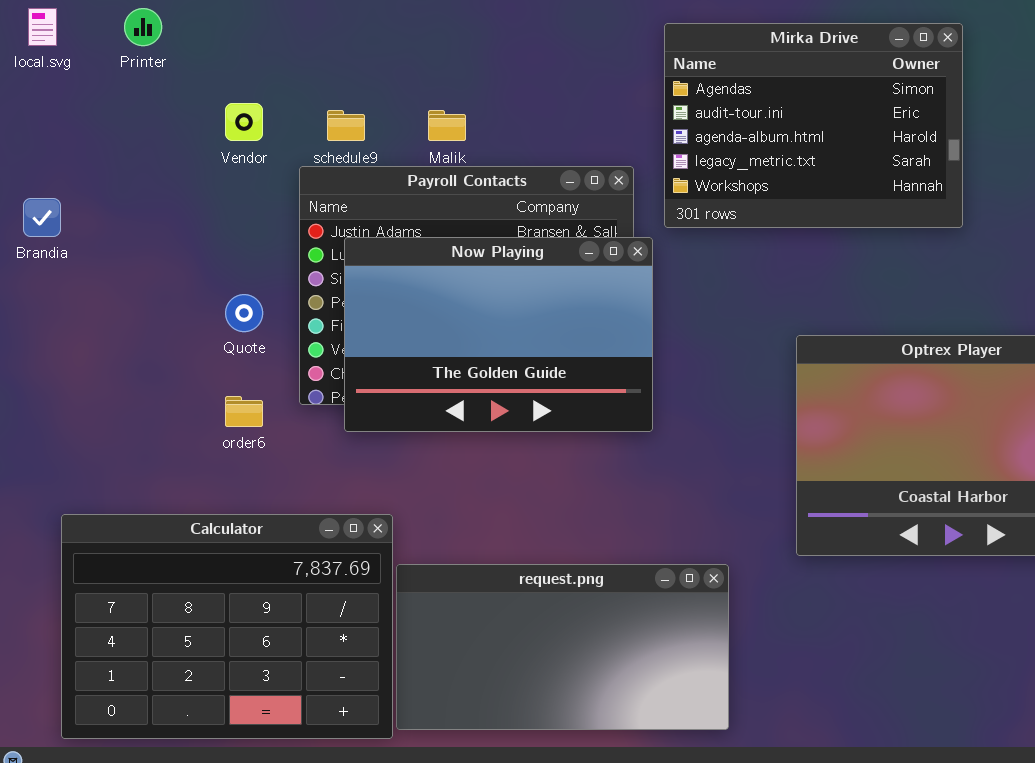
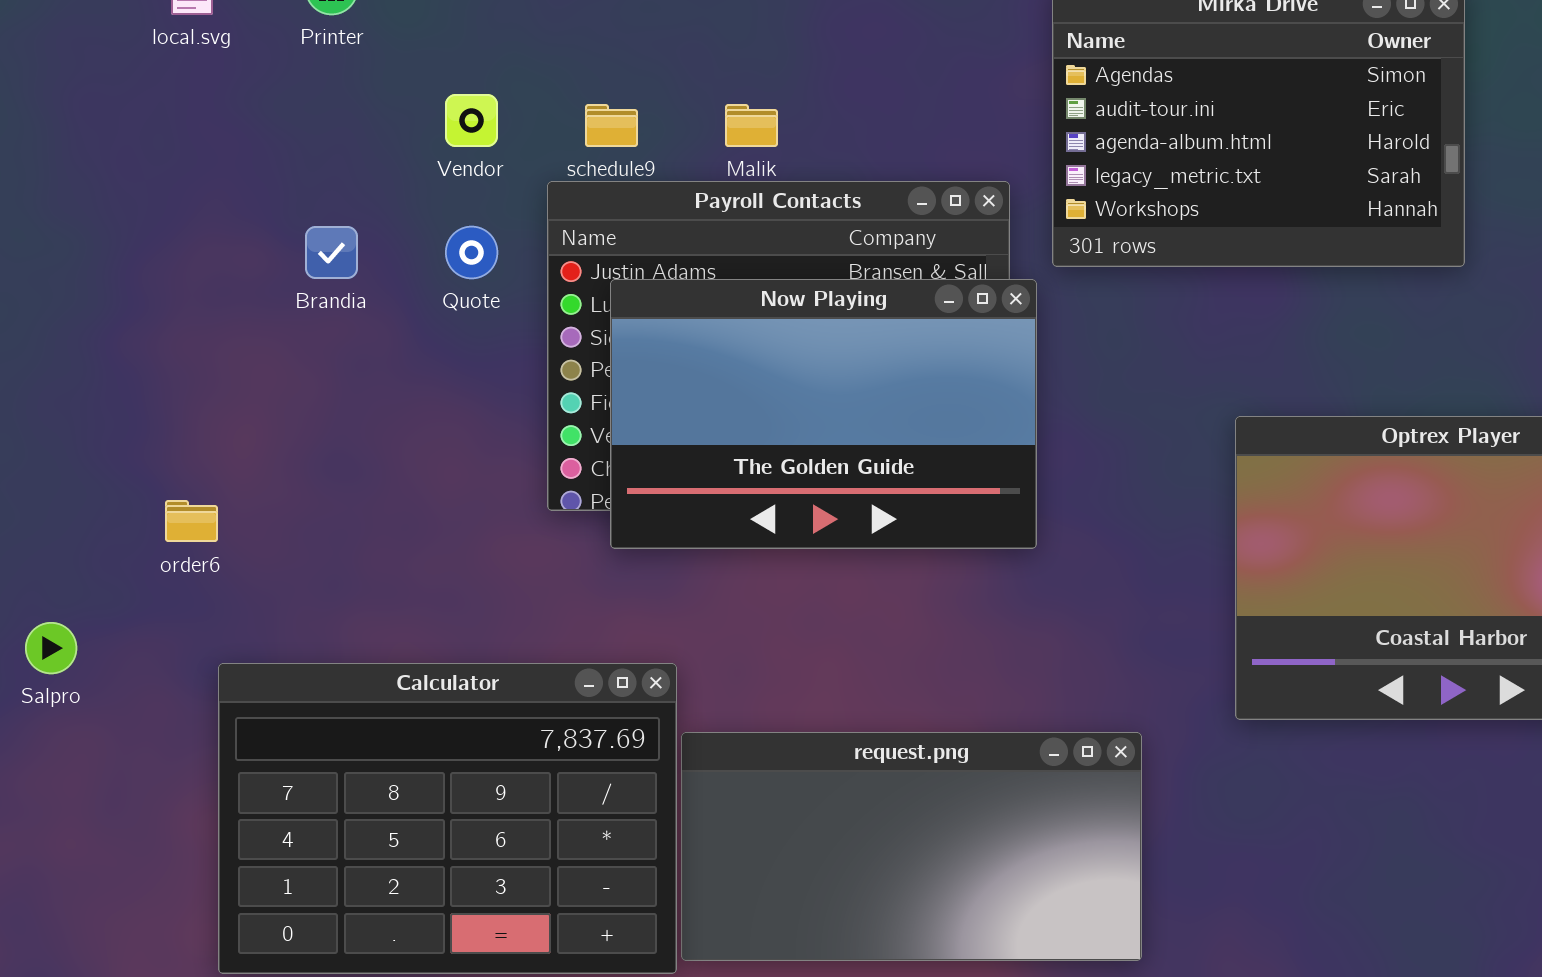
Brandia: [23,198,61,237] -> [305,226,358,279], moved
Quote: [225,294,263,332] -> [445,226,498,279], moved
order6: [225,396,263,427] -> [165,500,218,542], moved

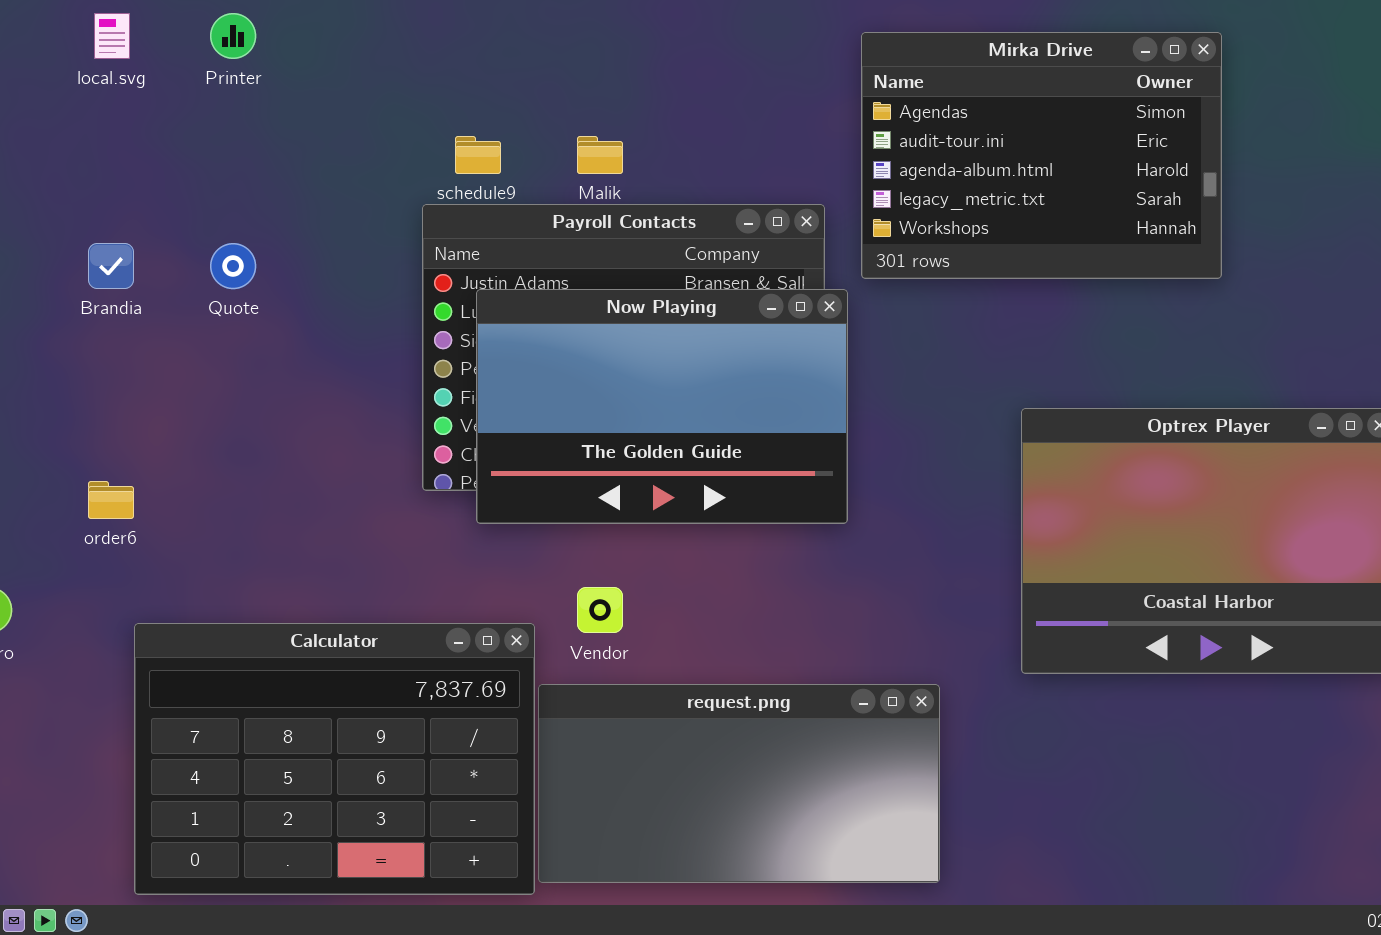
Vendor: [445,94,498,147] -> [577,587,623,633], moved
Brandia: [305,226,358,279] -> [88,243,134,289], moved
Quote: [445,226,498,279] -> [210,243,256,289], moved

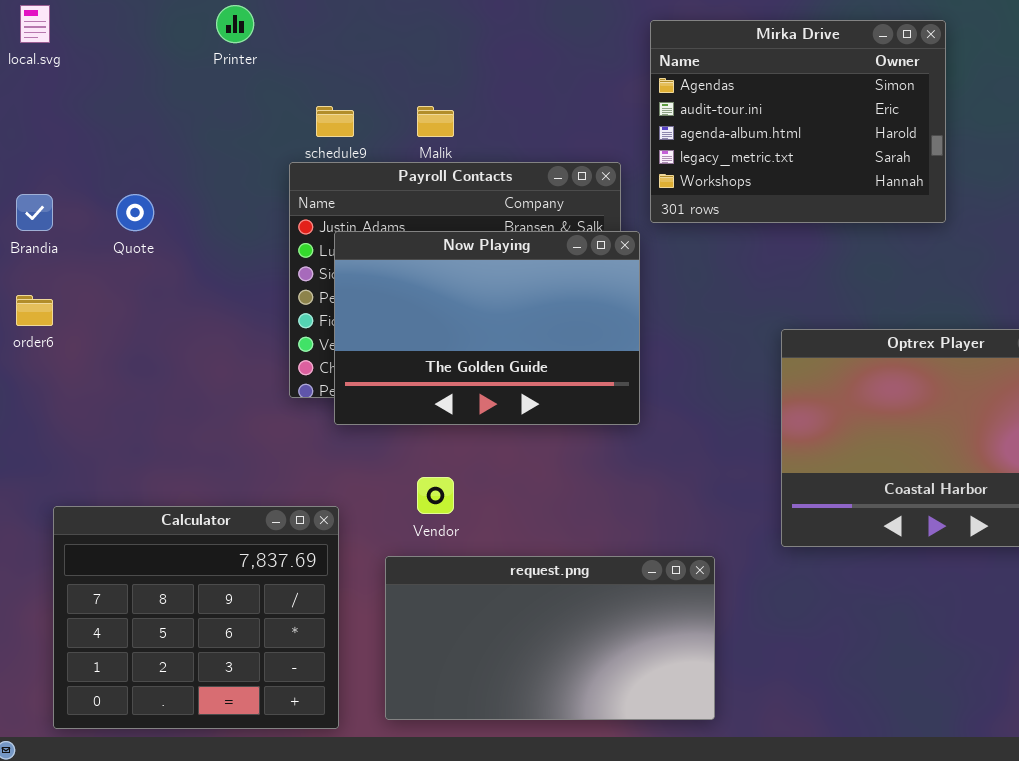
Printer: [210,13,256,59] -> [216,5,254,43], moved
order6: [88,481,134,519] -> [16,295,53,326], moved
Calculator: [134,623,535,895] -> [53,506,339,729], resized

